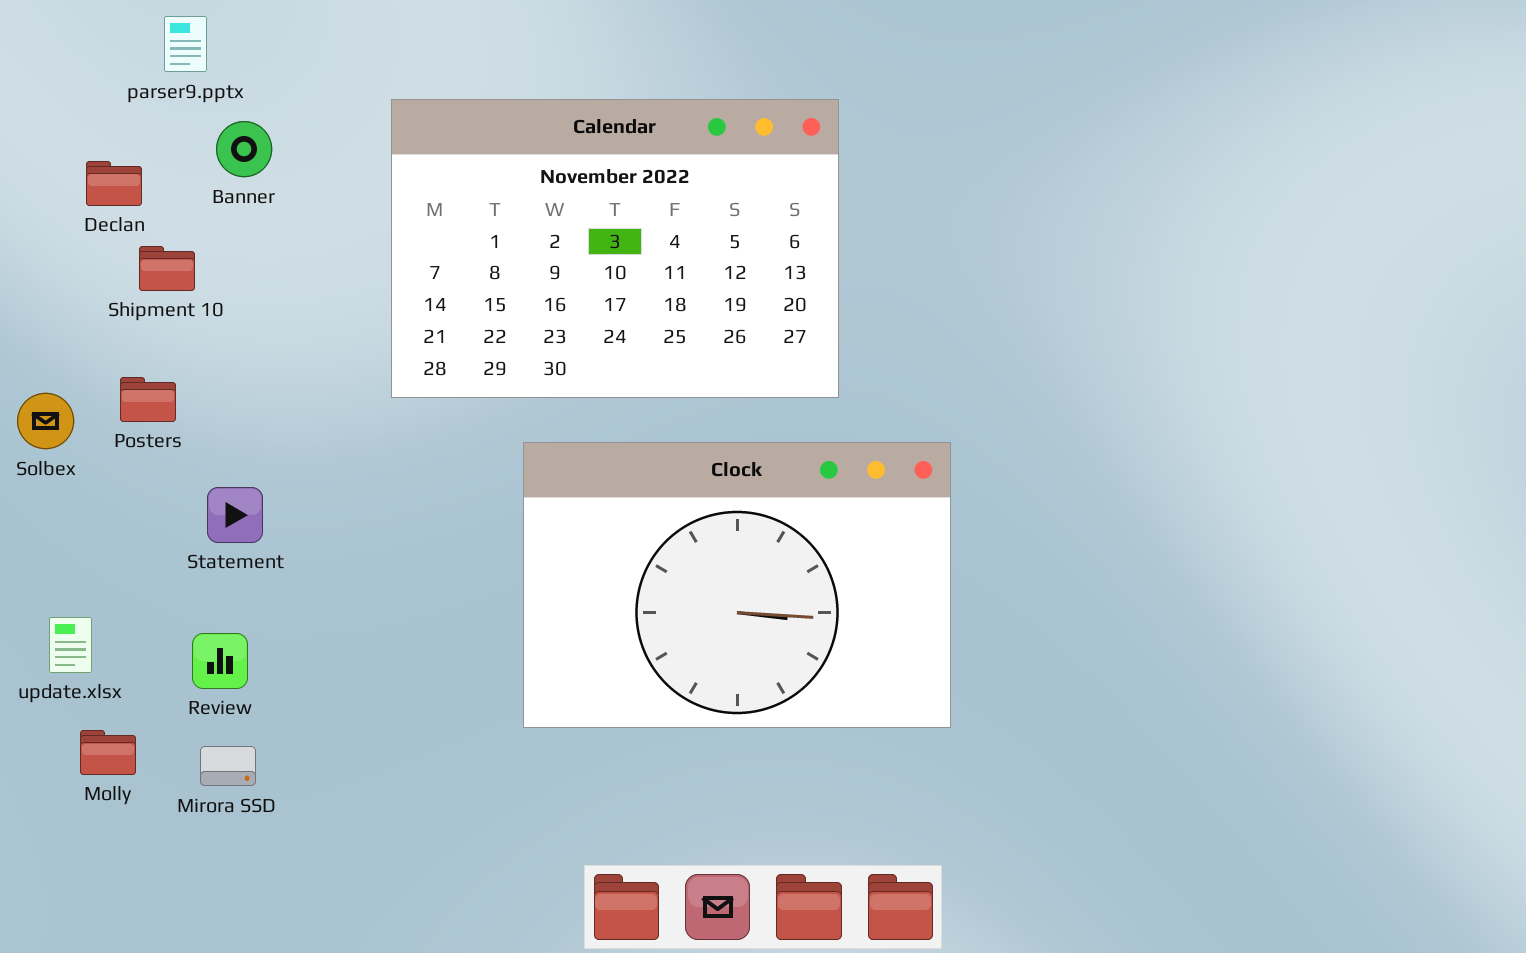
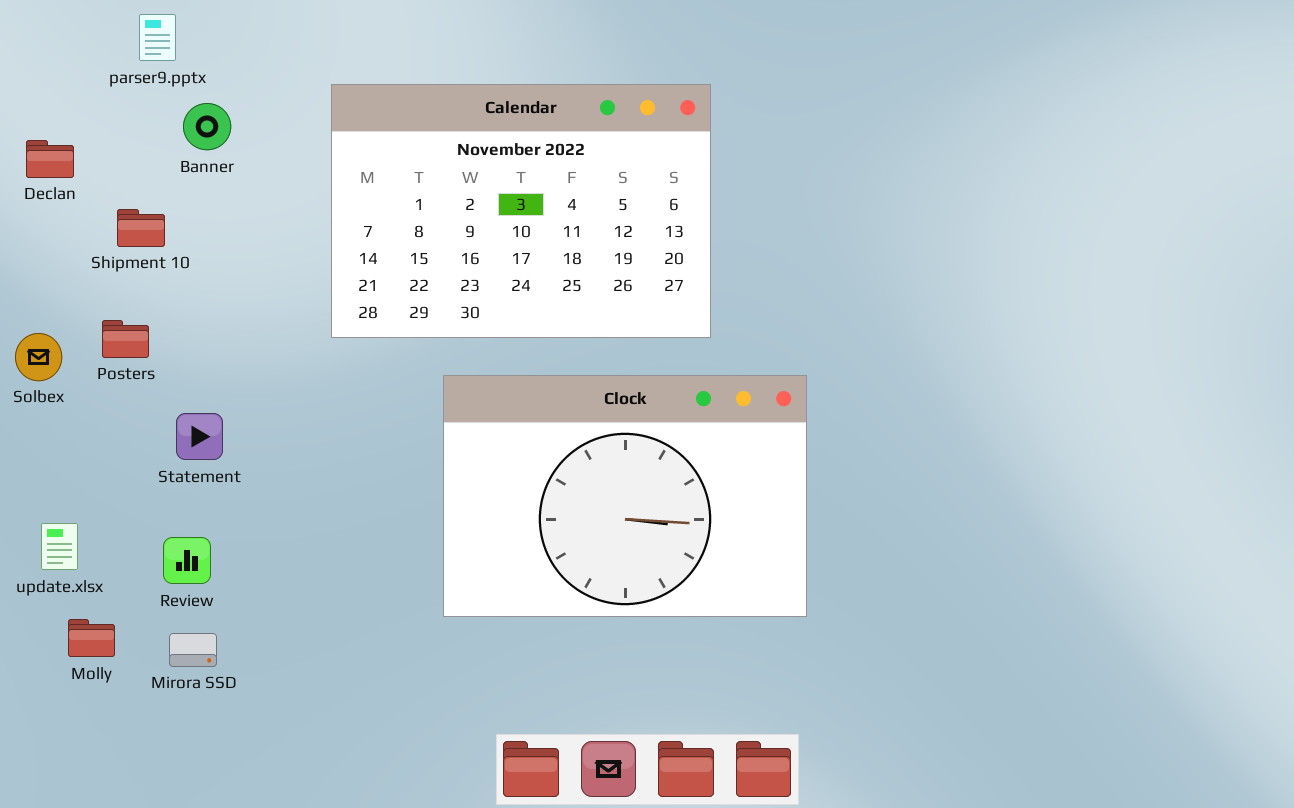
Declan: [86,161,142,206] -> [26,140,74,178], moved

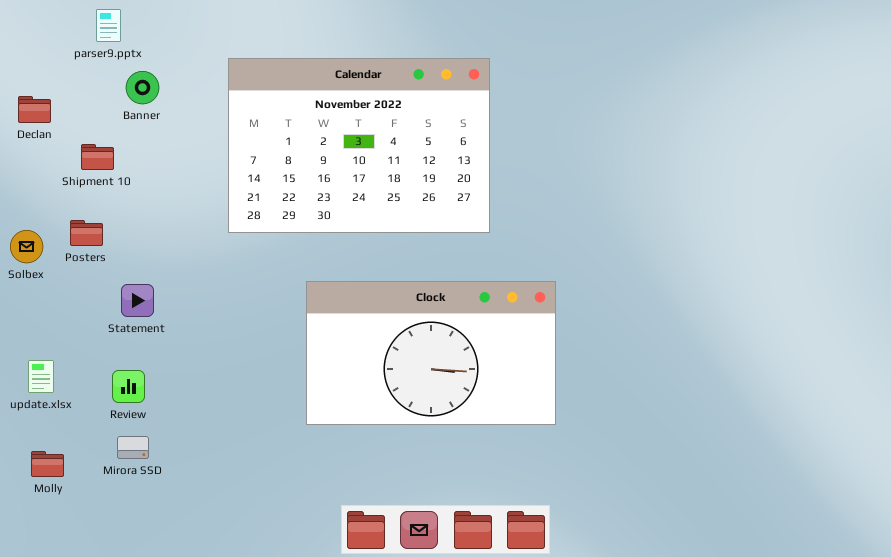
Clock: [443,375,807,617] -> [306,281,556,425], resized
Molly: [68,619,115,657] -> [31,451,64,477], moved

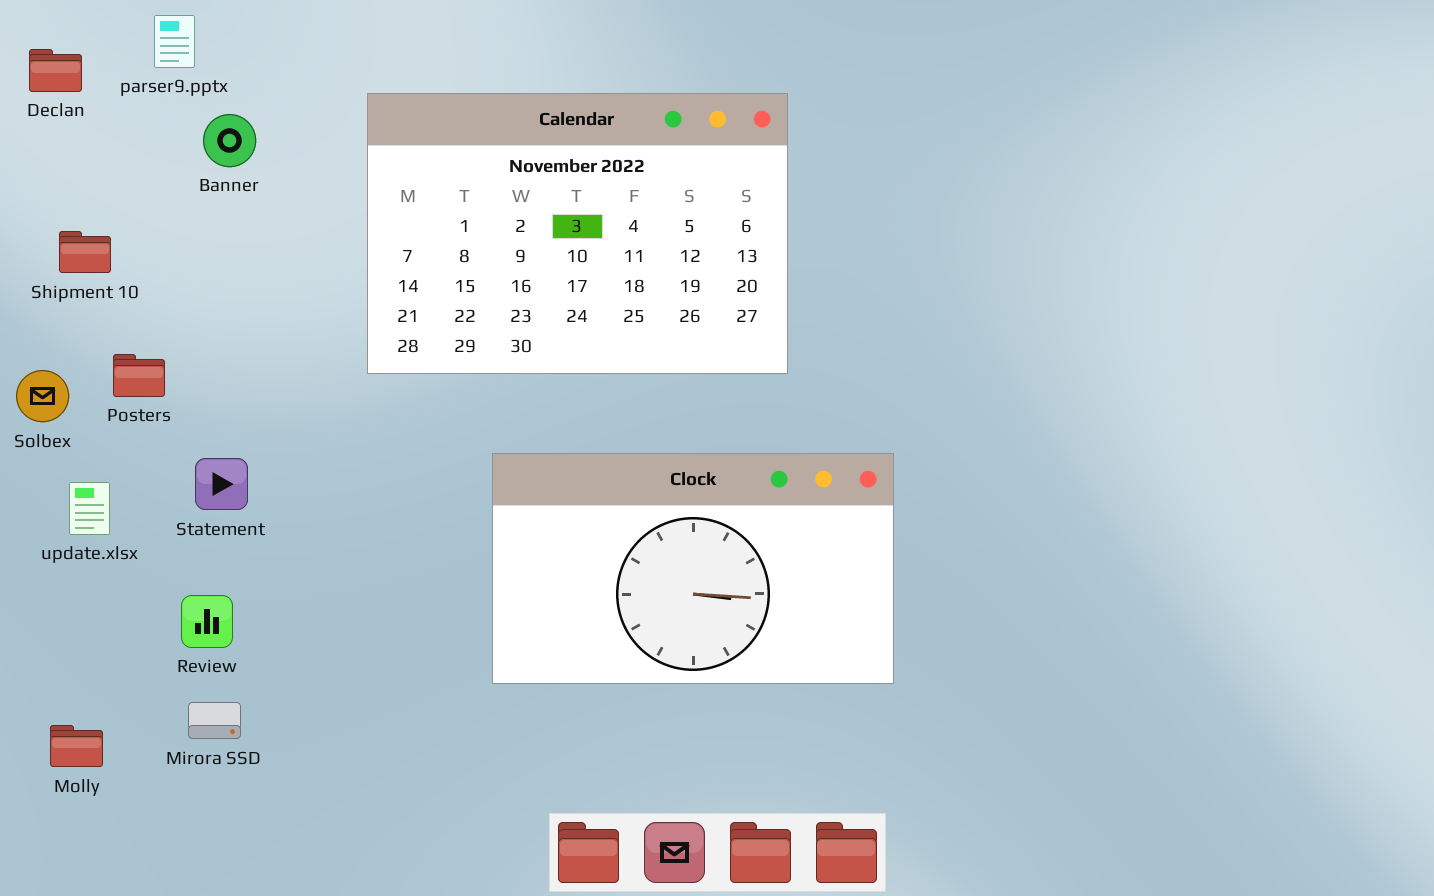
Declan: [18,96,51,123] -> [29,49,82,92], moved
Shipment 10: [81,144,114,170] -> [59,231,111,273], moved
update.xlsx: [28,360,54,393] -> [69,482,110,535], moved

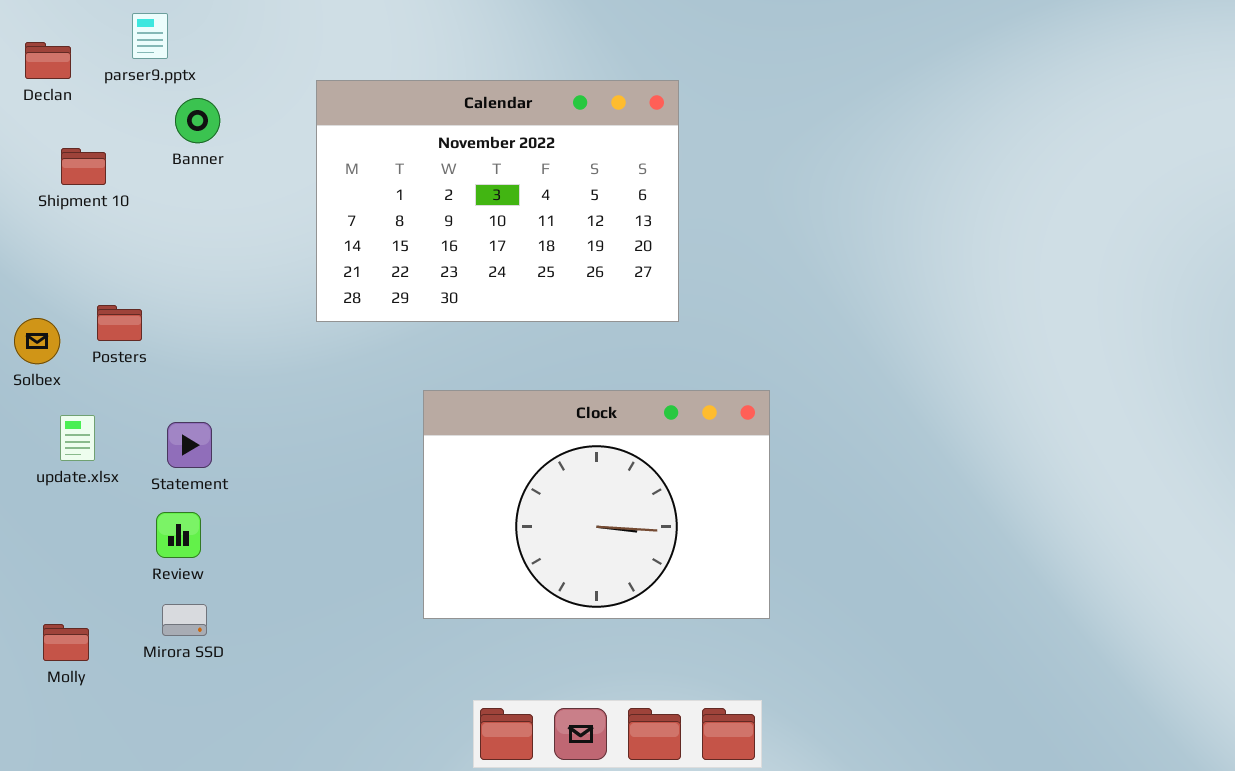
Shipment 10: [59,231,111,273] -> [61,148,106,185], moved
Clock: [492,453,894,684] -> [423,390,770,619], resized
Statement: [195,458,248,510] -> [167,422,212,468], moved

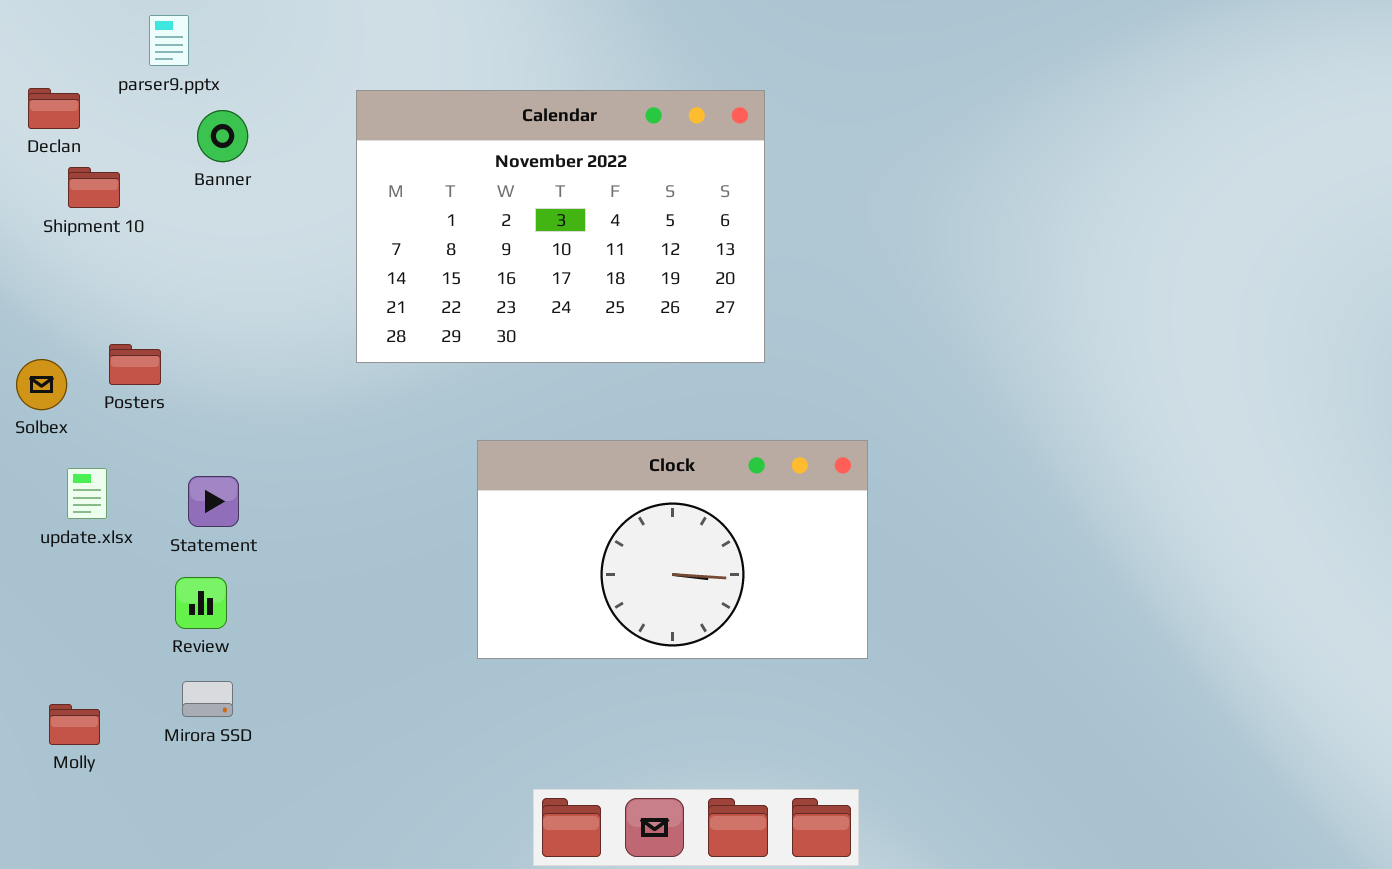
Declan: [25,42,71,79] -> [28,88,80,129], moved
Clock: [423,390,770,619] -> [477,440,868,659], resized

